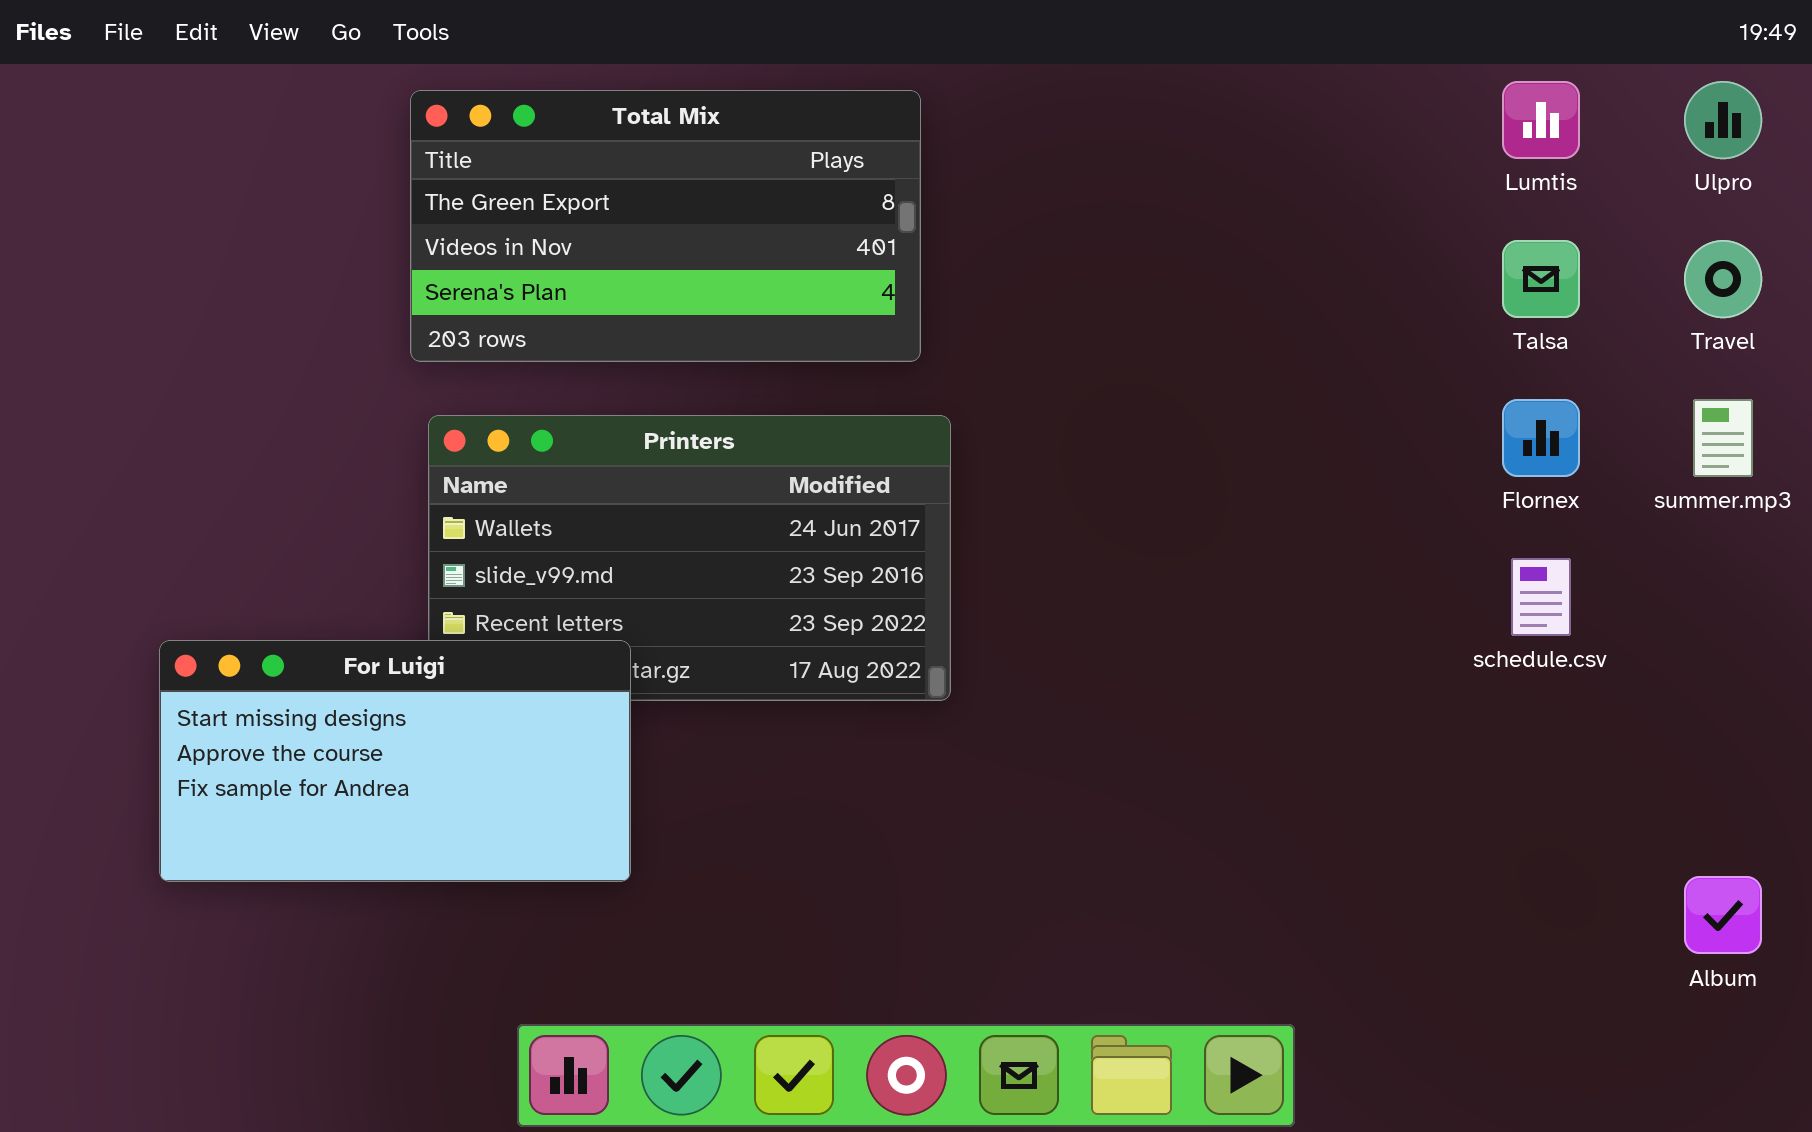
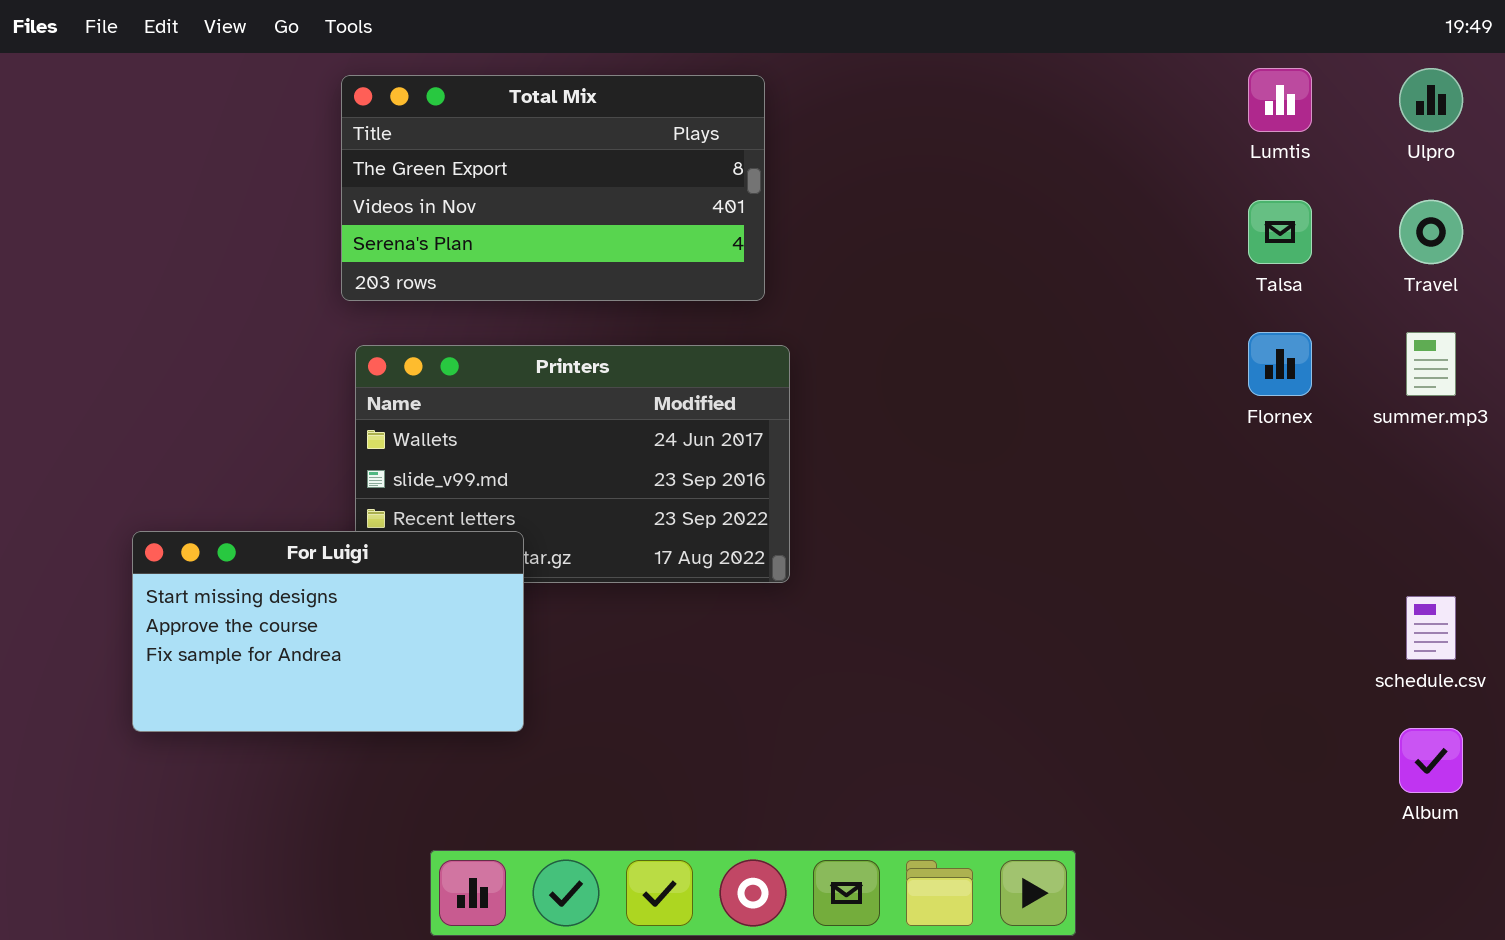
schedule.csv: [1511,558,1571,636] -> [1406,596,1456,660], moved

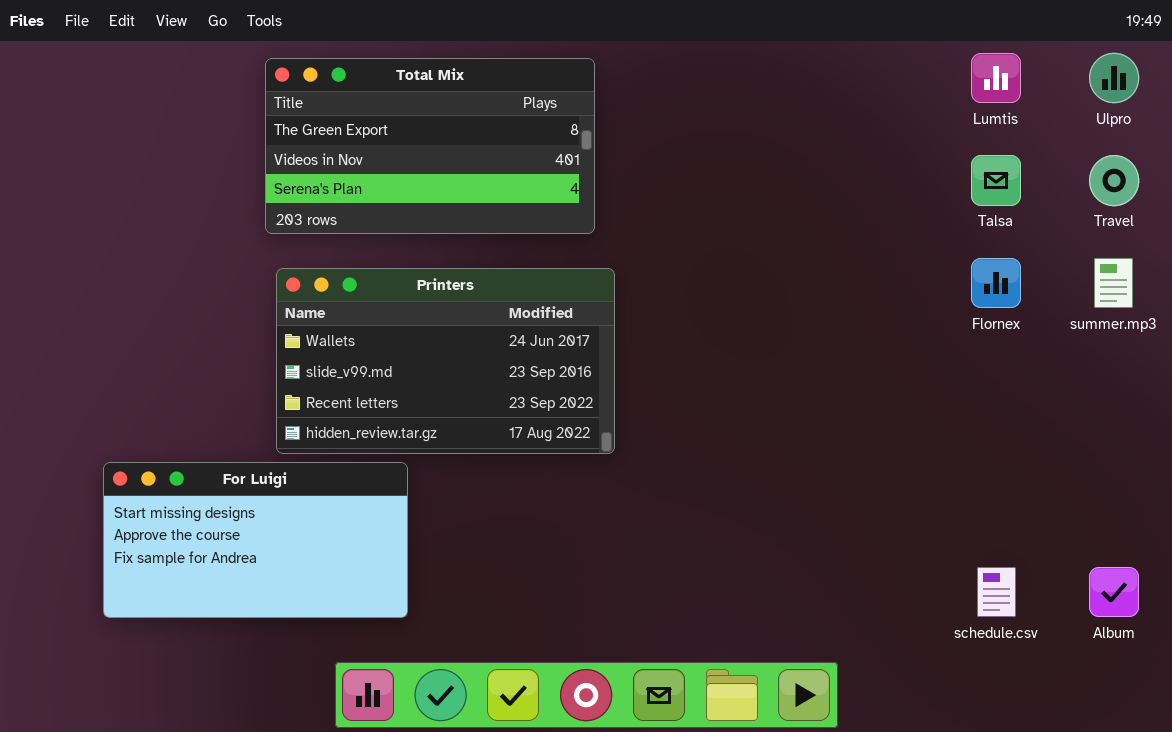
For Luigi: [132,531,524,732] -> [103,462,408,618], moved
schedule.csv: [1406,596,1456,660] -> [977,567,1016,617], moved

